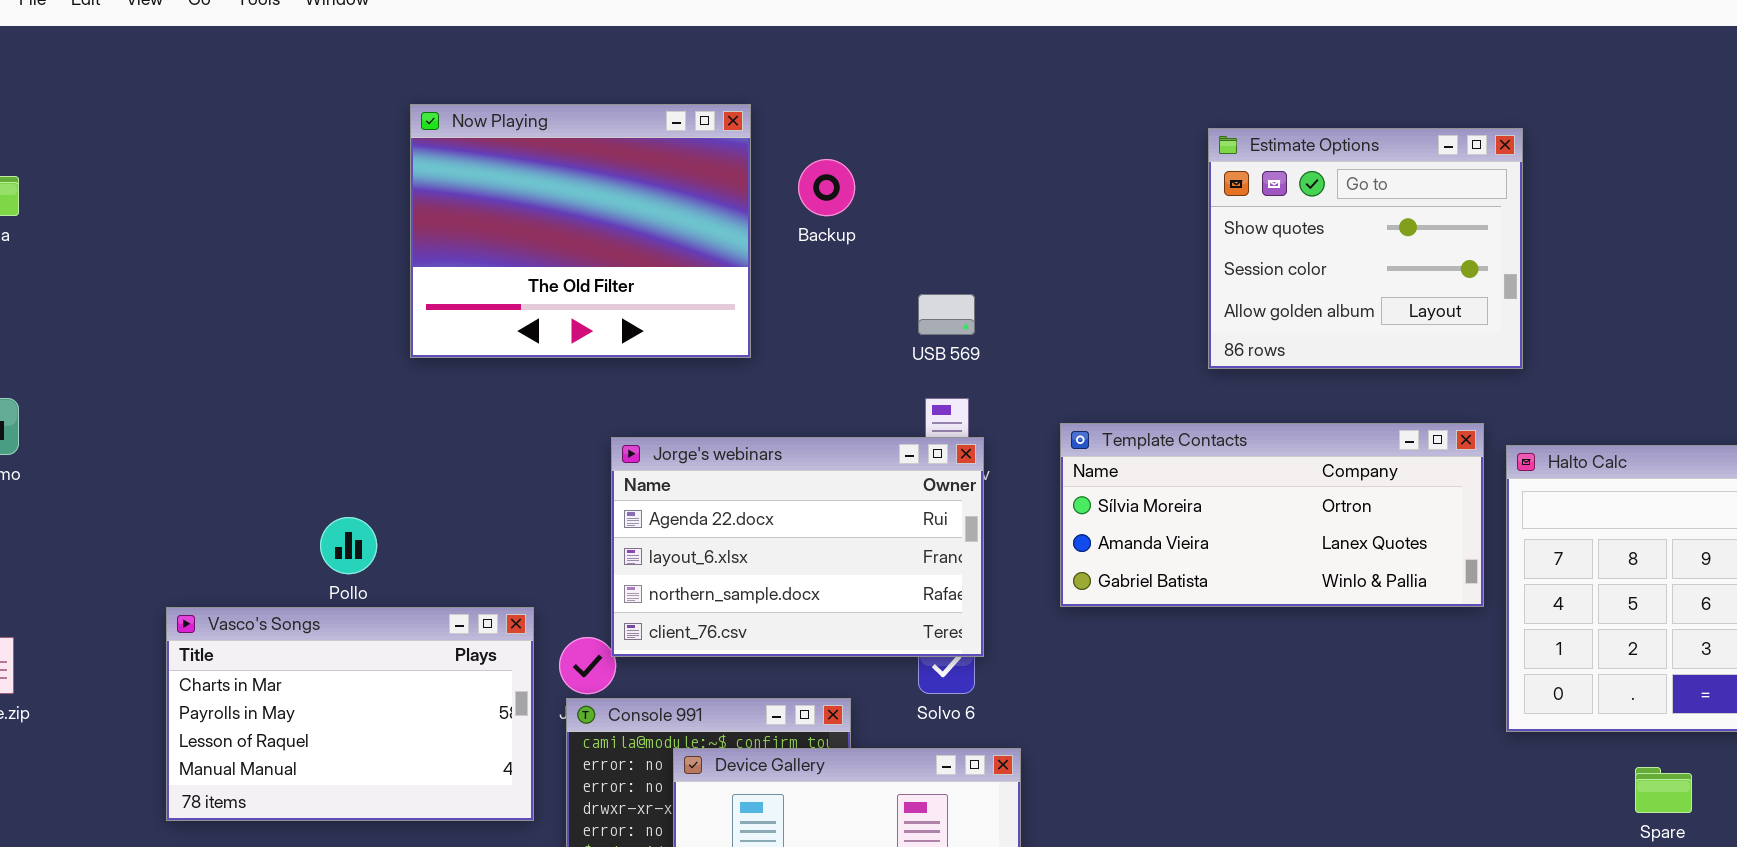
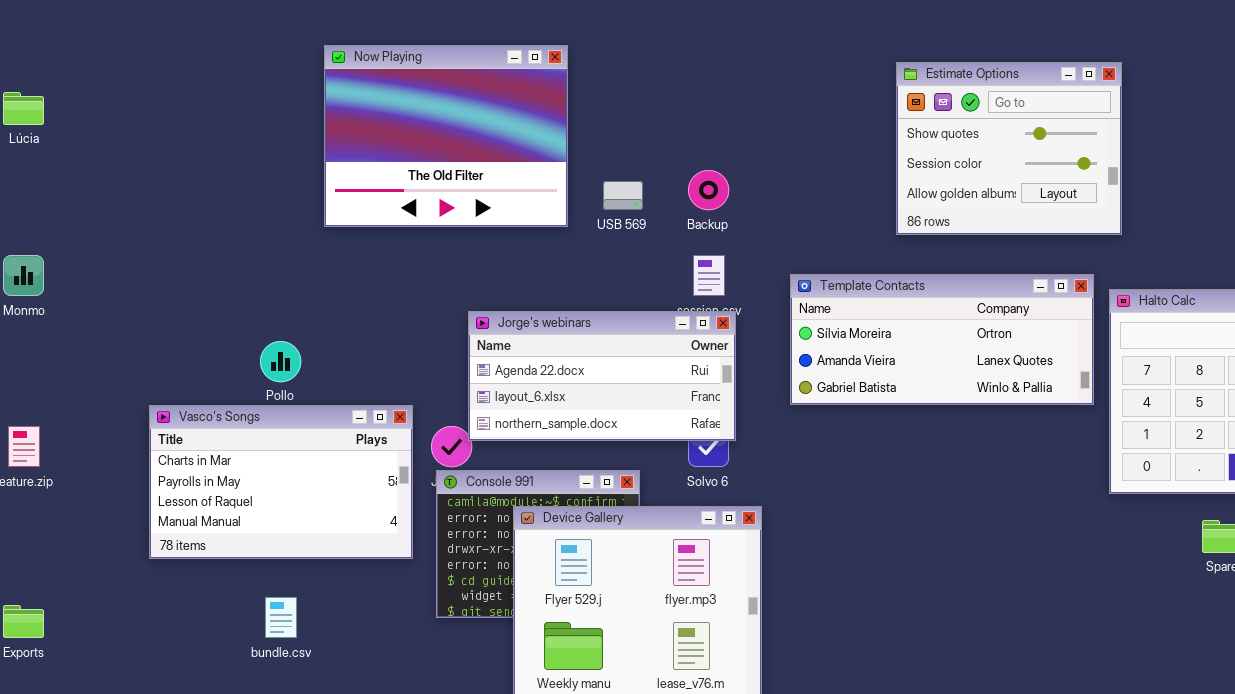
Backup: [798,159,855,216] -> [688,170,729,210], moved
USB 569: [918,294,975,335] -> [603,181,643,210], moved
Jorge's webinars: [611,437,984,657] -> [468,311,736,441], resized

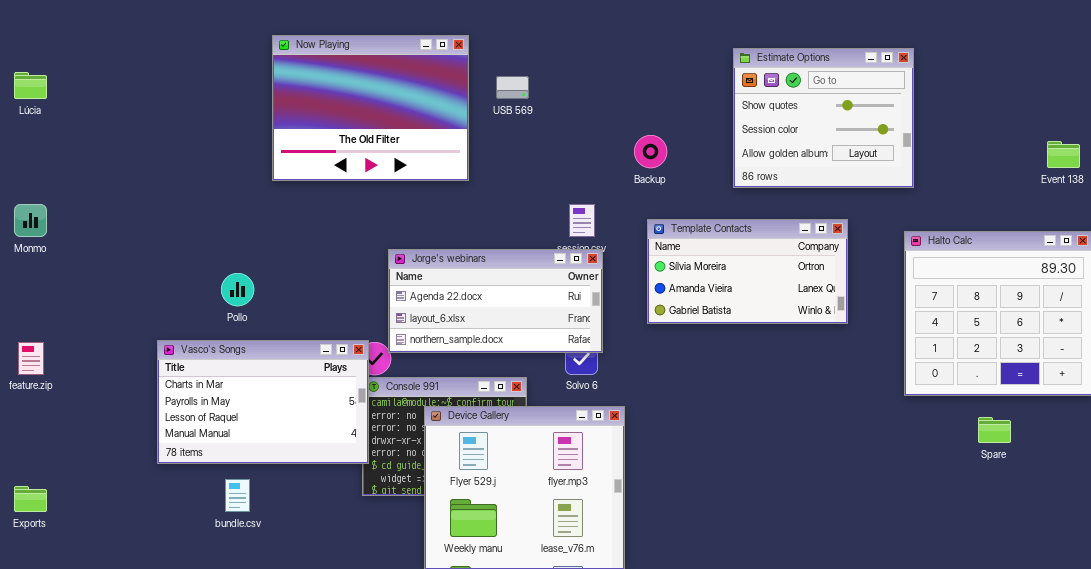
Backup: [688,170,729,210] -> [634,135,667,168], moved
USB 569: [603,181,643,210] -> [496,76,529,99], moved
Template Contacts: [790,274,1094,405] -> [647,219,848,324], resized
Vasco's Songs: [149,405,413,559] -> [157,340,369,464], moved

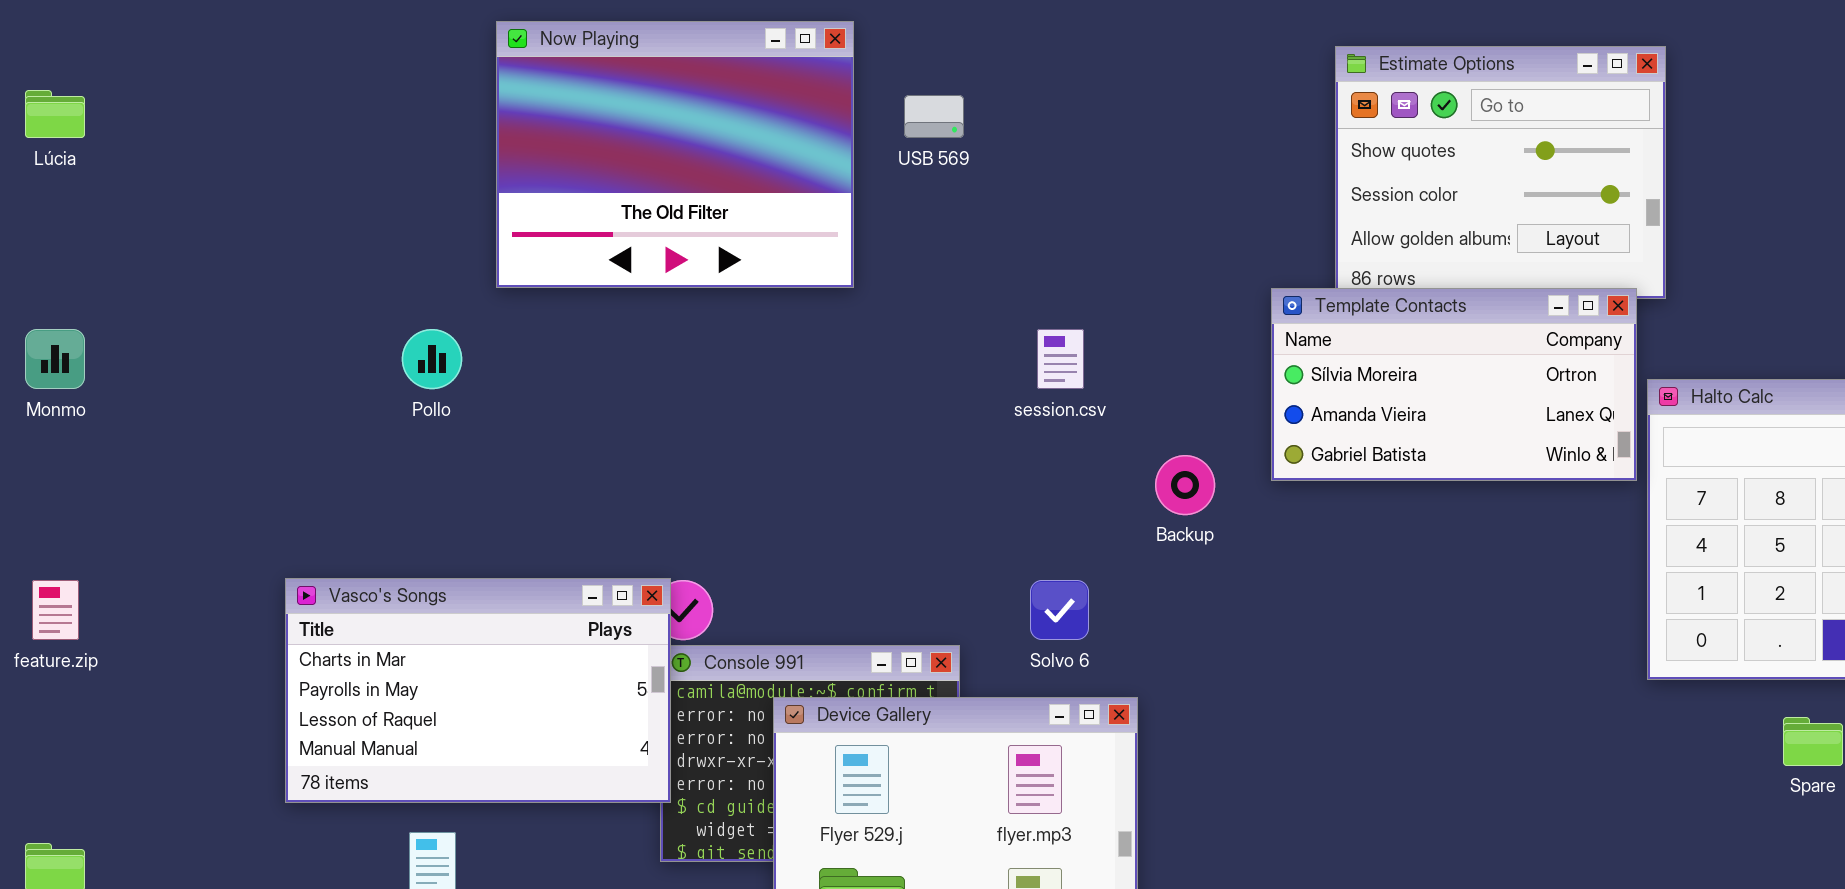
Backup: [634,135,667,168] -> [1155,455,1215,515], moved
Template Contacts: [647,219,848,324] -> [1271,288,1637,481], moved
Jorge's webinars: [388,249,603,353] -> none, closed
Pollo: [221,273,254,306] -> [402,329,462,389], moved

